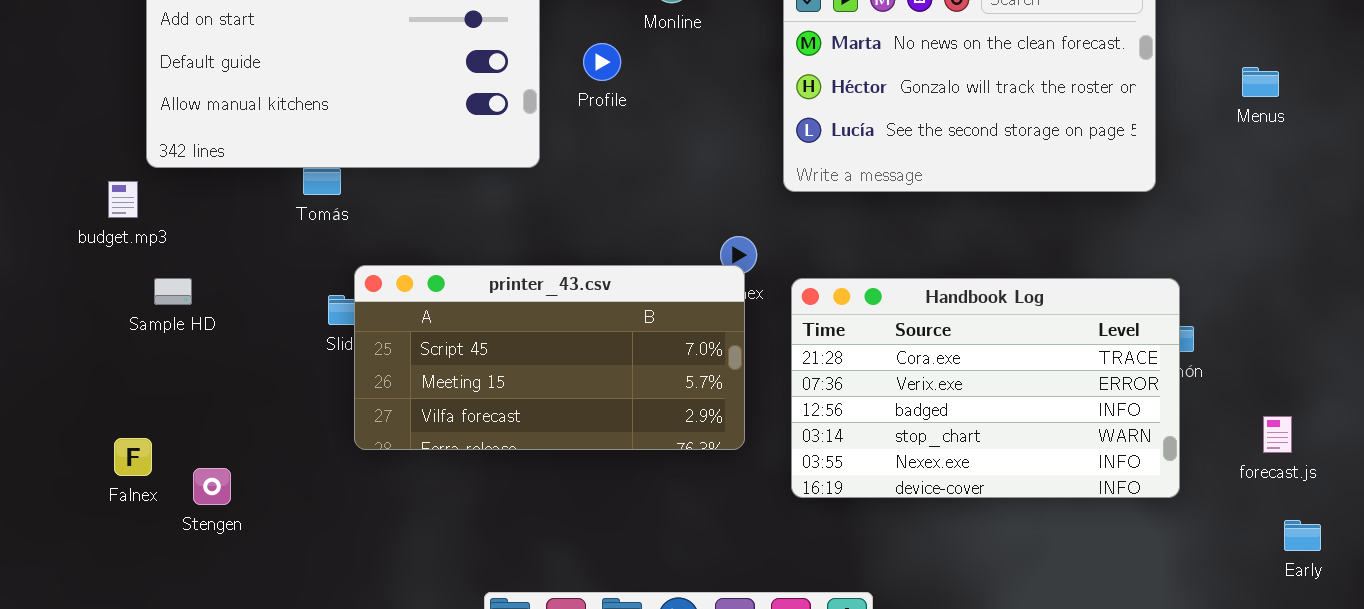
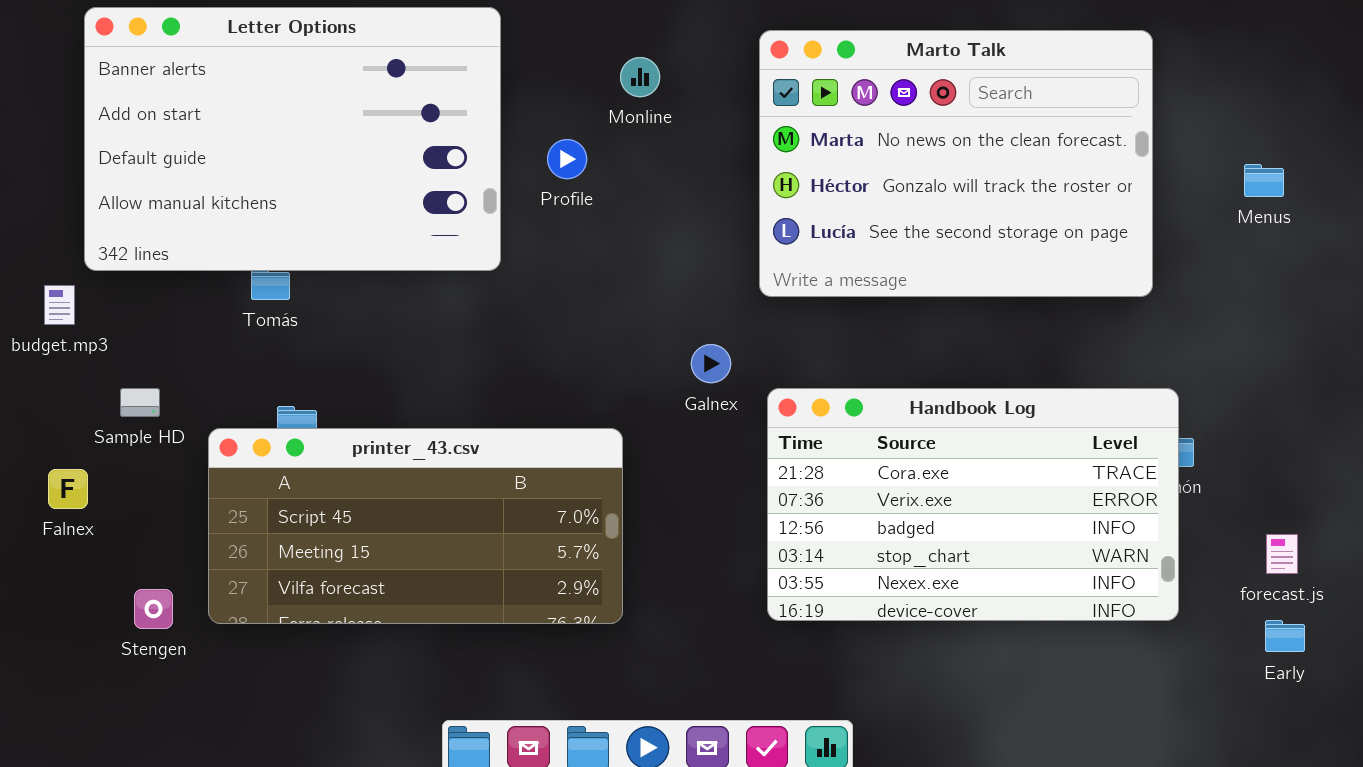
printer_43.csv: [354,265,745,450] -> [208,428,623,624], moved
Sample HD: [154,278,192,305] -> [120,388,160,417], moved
Falnex: [114,438,152,476] -> [48,469,88,509], moved
Early: [1284,520,1321,551] -> [1265,620,1305,652], moved

